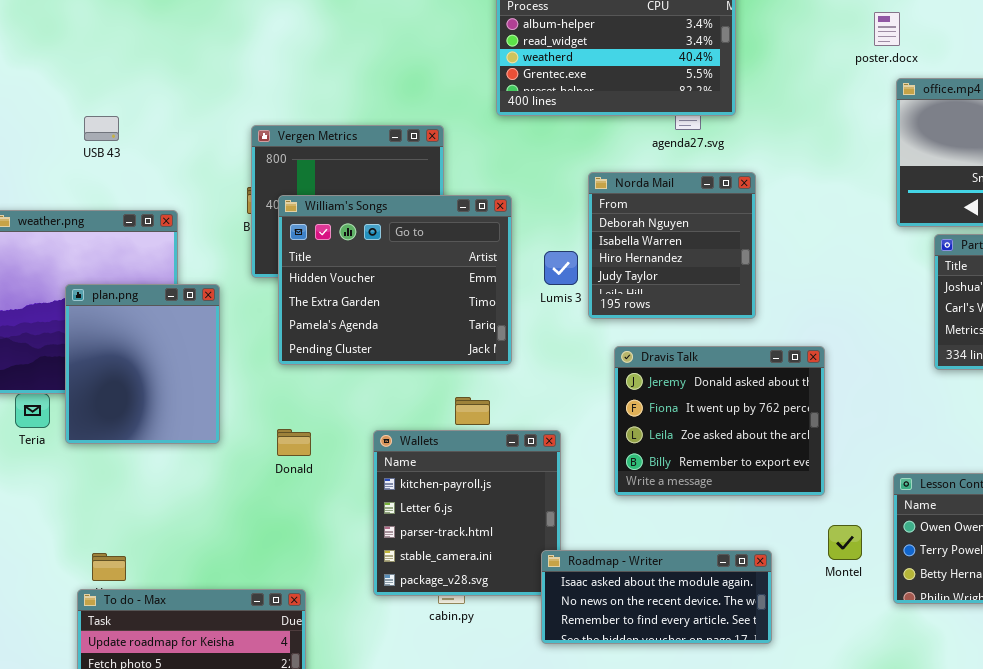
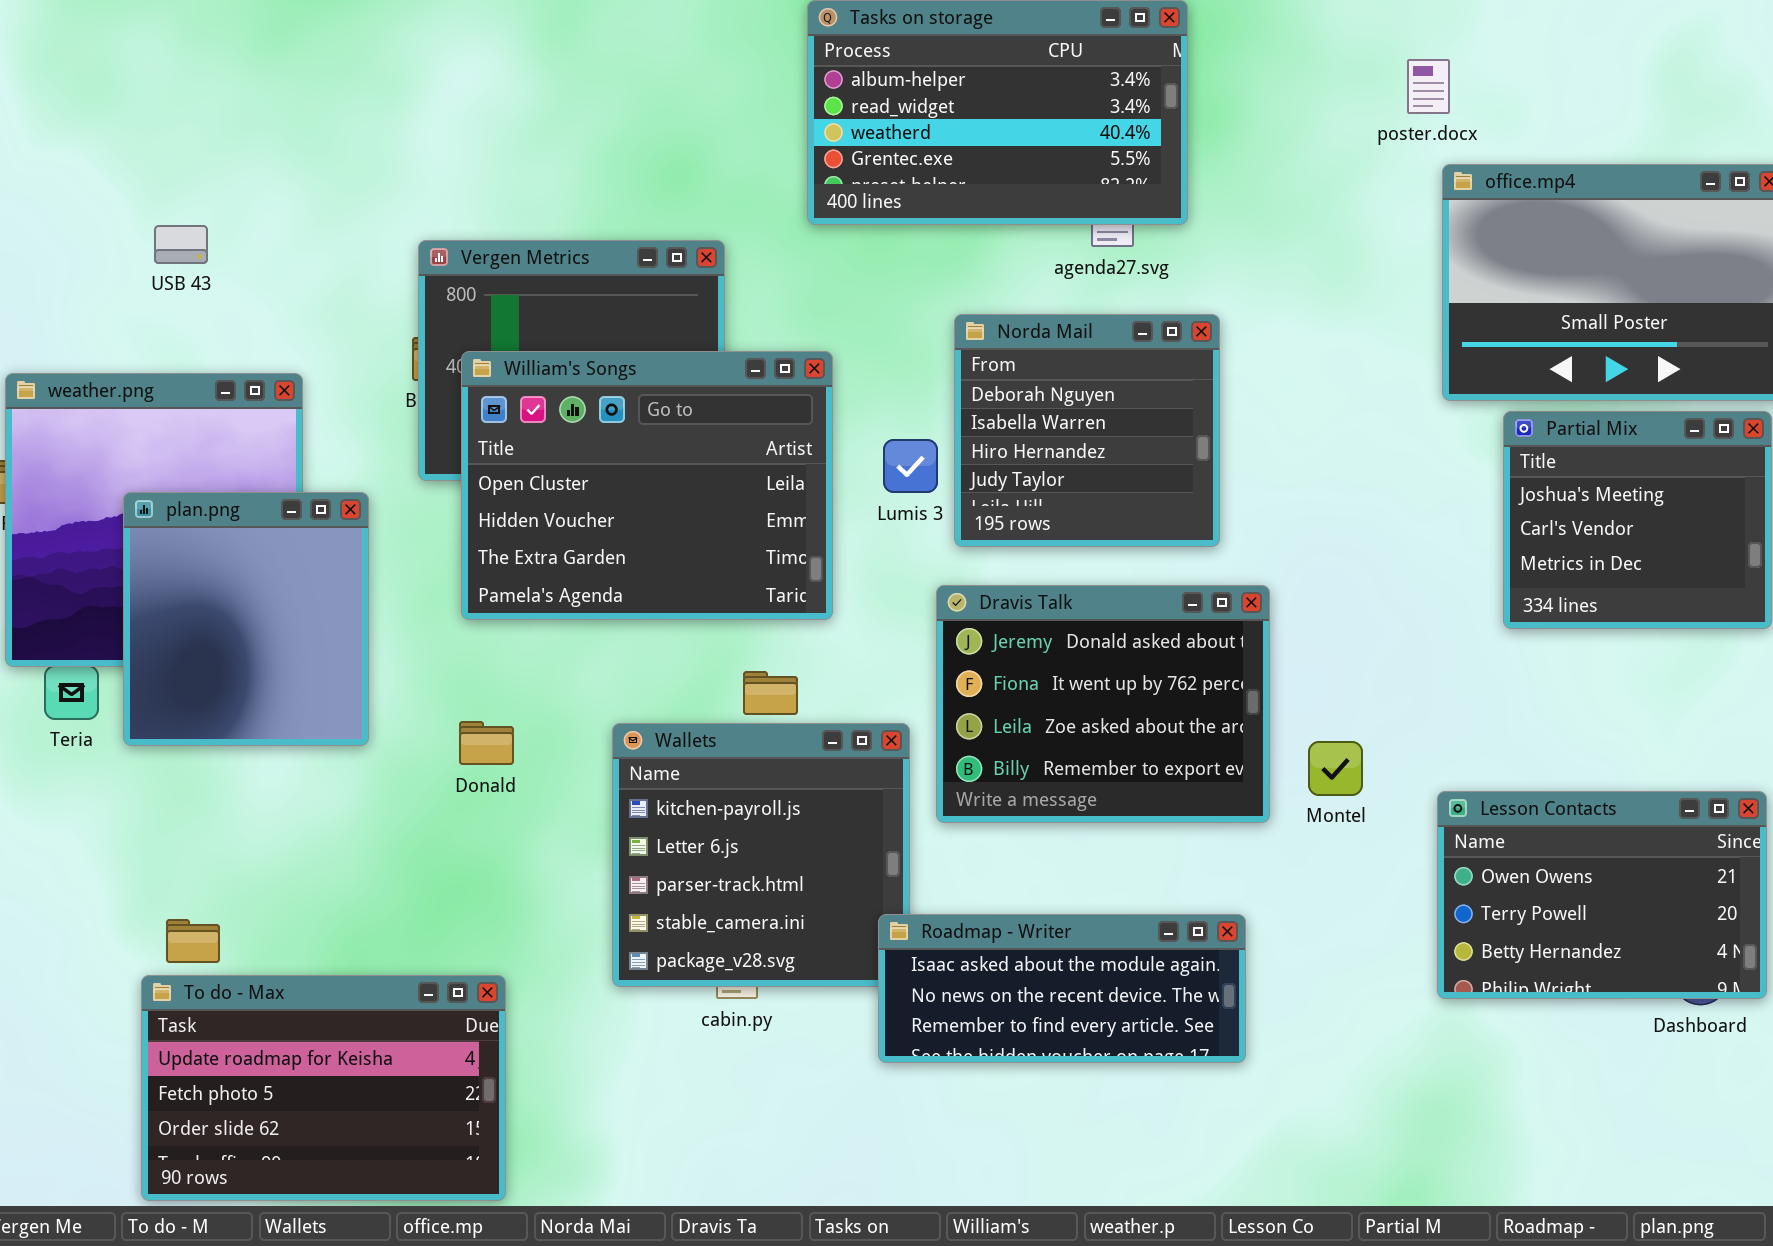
William's Songs: [278,195,512,365] -> [461,351,833,620], scrolled up 1 row
Dravis Talk: [614,346,825,496] -> [936,585,1270,823], moved
Montel: [828,525,862,560] -> [1308,741,1363,796], moved

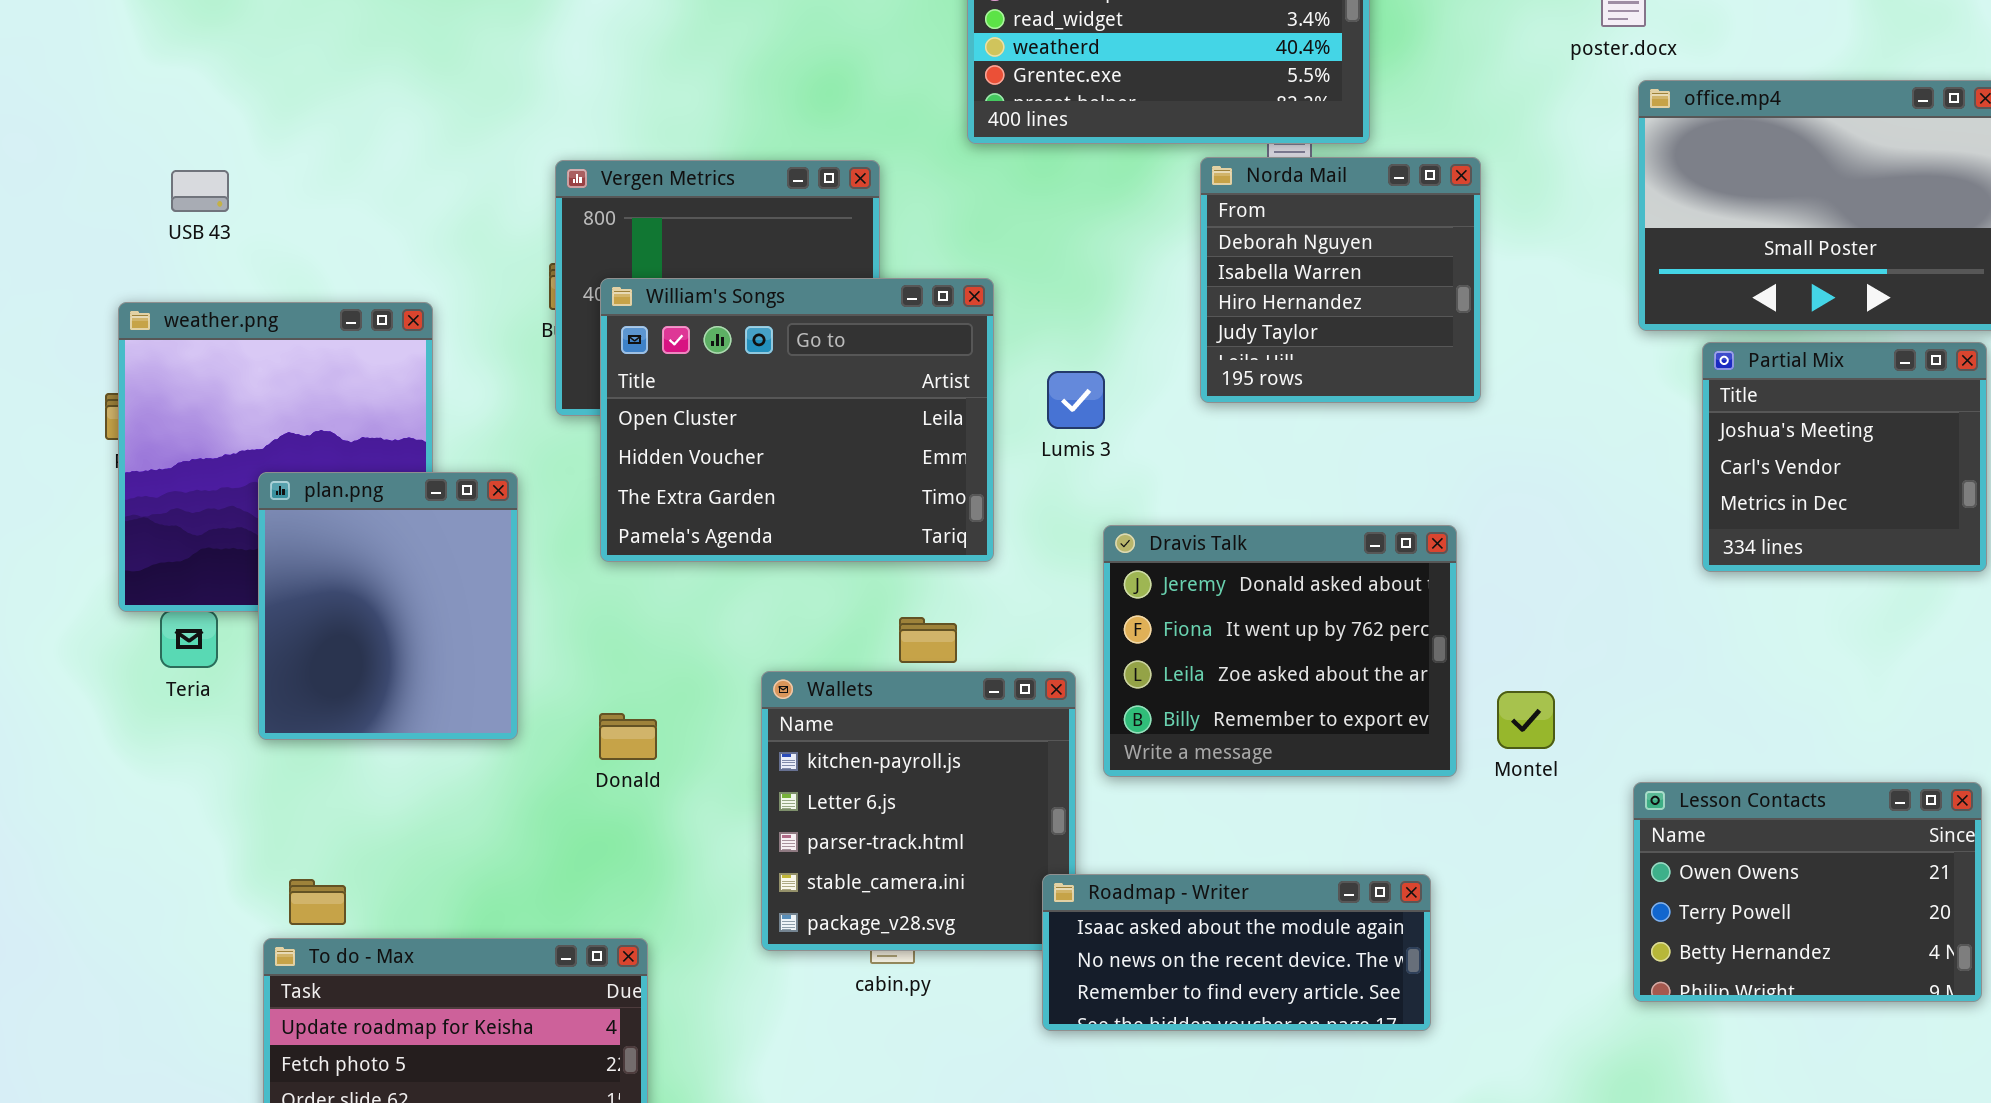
USB 43: [154,225,208,264] -> [171,170,229,212], moved
Norda Mail: [954,314,1220,547] -> [1200,157,1481,403], moved
plan.png: [123,492,369,746] -> [258,472,518,740], moved
Donald: [459,721,514,765] -> [599,713,657,760], moved
Lesson Contacts: [1437,791,1767,999] -> [1633,782,1982,1002], moved

